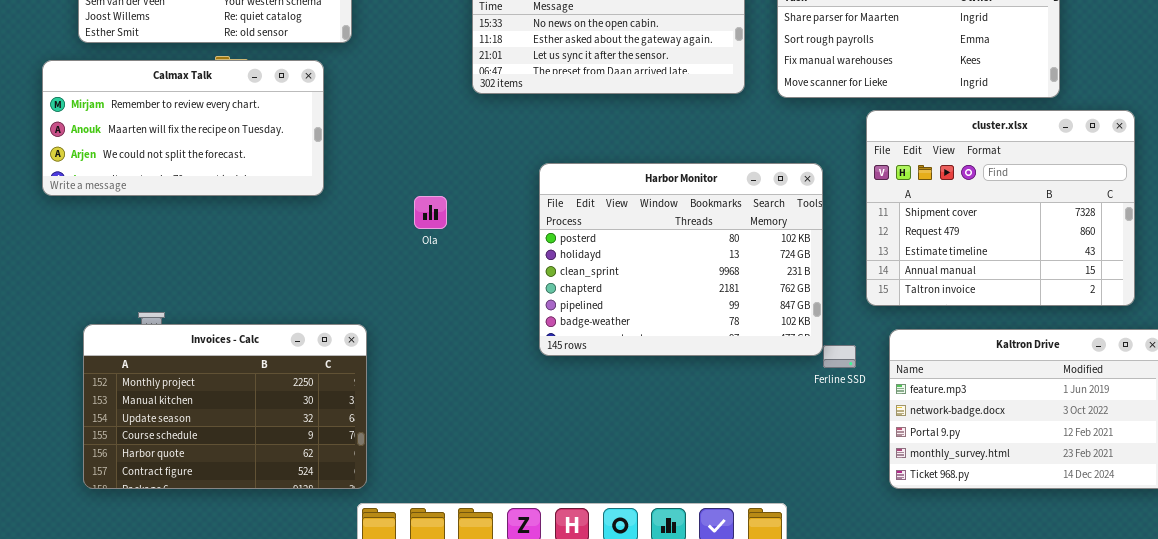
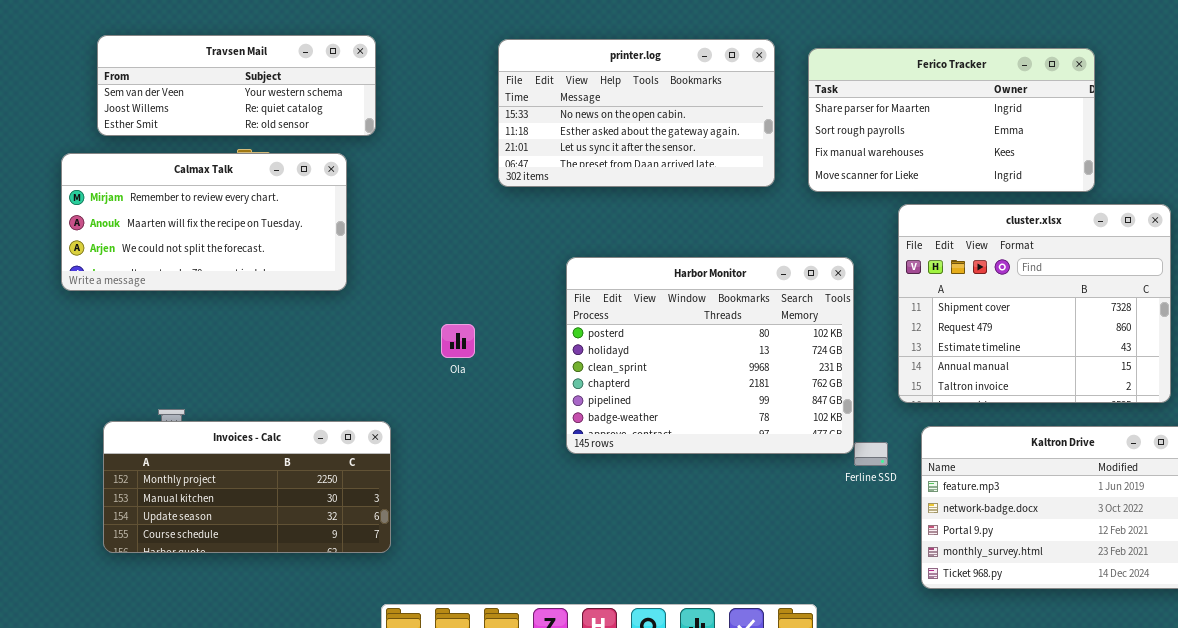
Ola: [414,196,447,229] -> [441,324,475,358], moved
Invoices - Calc: [83,324,367,489] -> [103,421,391,553], resized

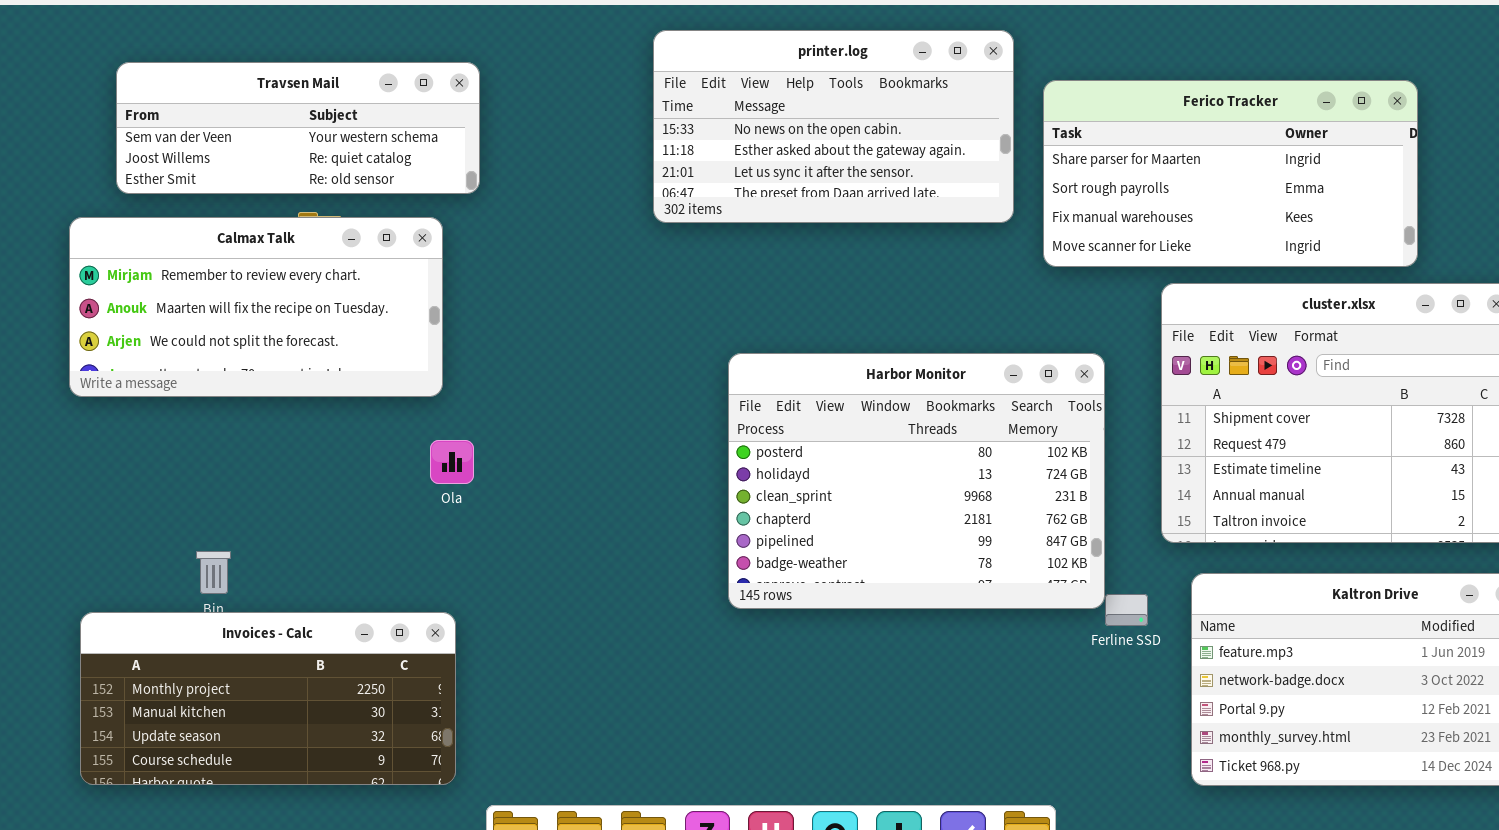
printer.log: [498,39,775,187] -> [653,30,1014,223], moved
Ola: [441,324,475,358] -> [430,440,474,484], moved
Invoices - Calc: [103,421,391,553] -> [80,612,456,785], moved

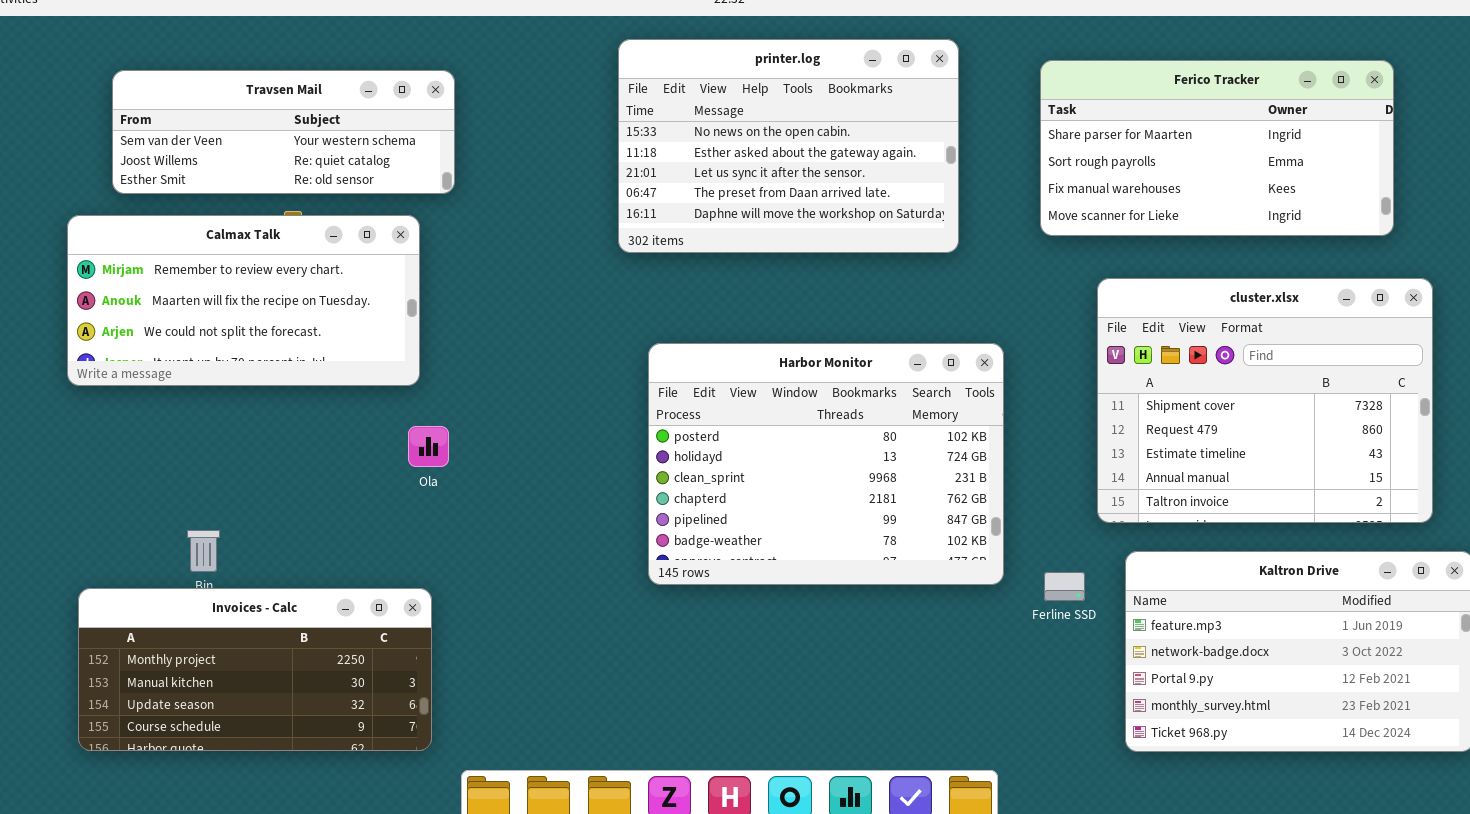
printer.log: [653,30,1014,223] -> [618,39,959,253], resized
Ferico Tracker: [1043,80,1418,267] -> [1040,60,1394,236], moved
Harbor Monitor: [728,353,1105,609] -> [648,343,1004,585], moved

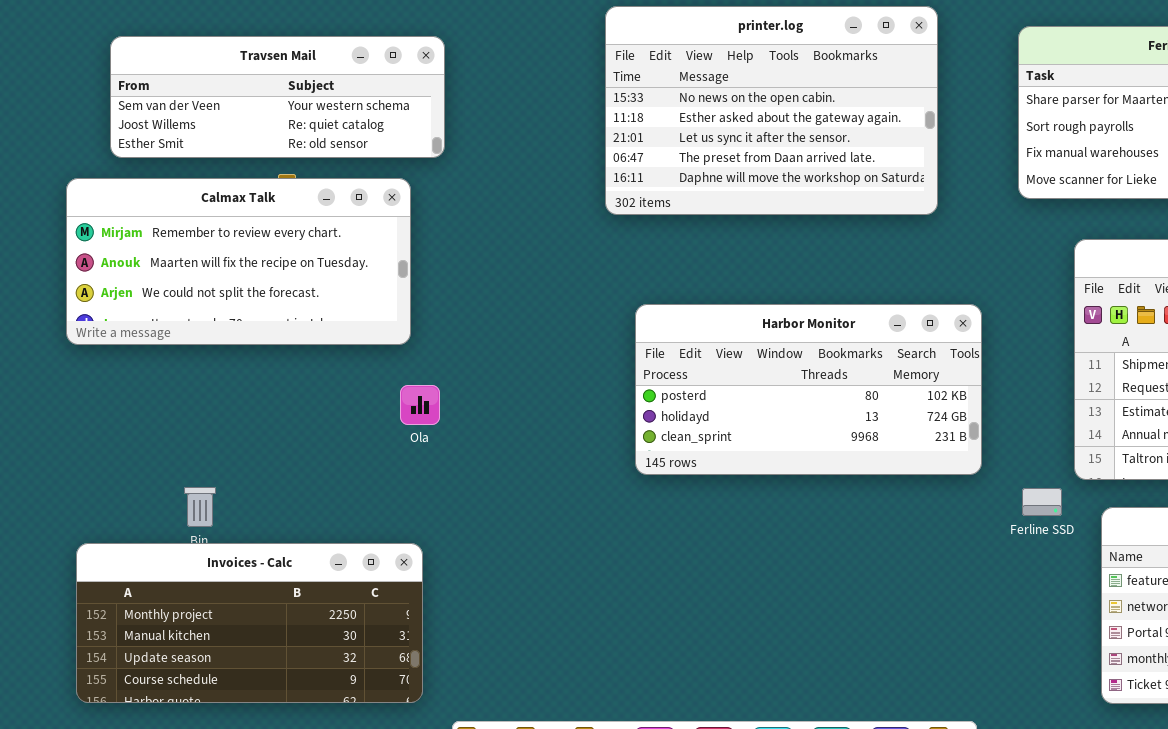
Harbor Monitor: [648,343,1004,585] -> [635,304,982,475], resized
Ferline SSD: [1044,572,1085,601] -> [1022,488,1062,516], moved

